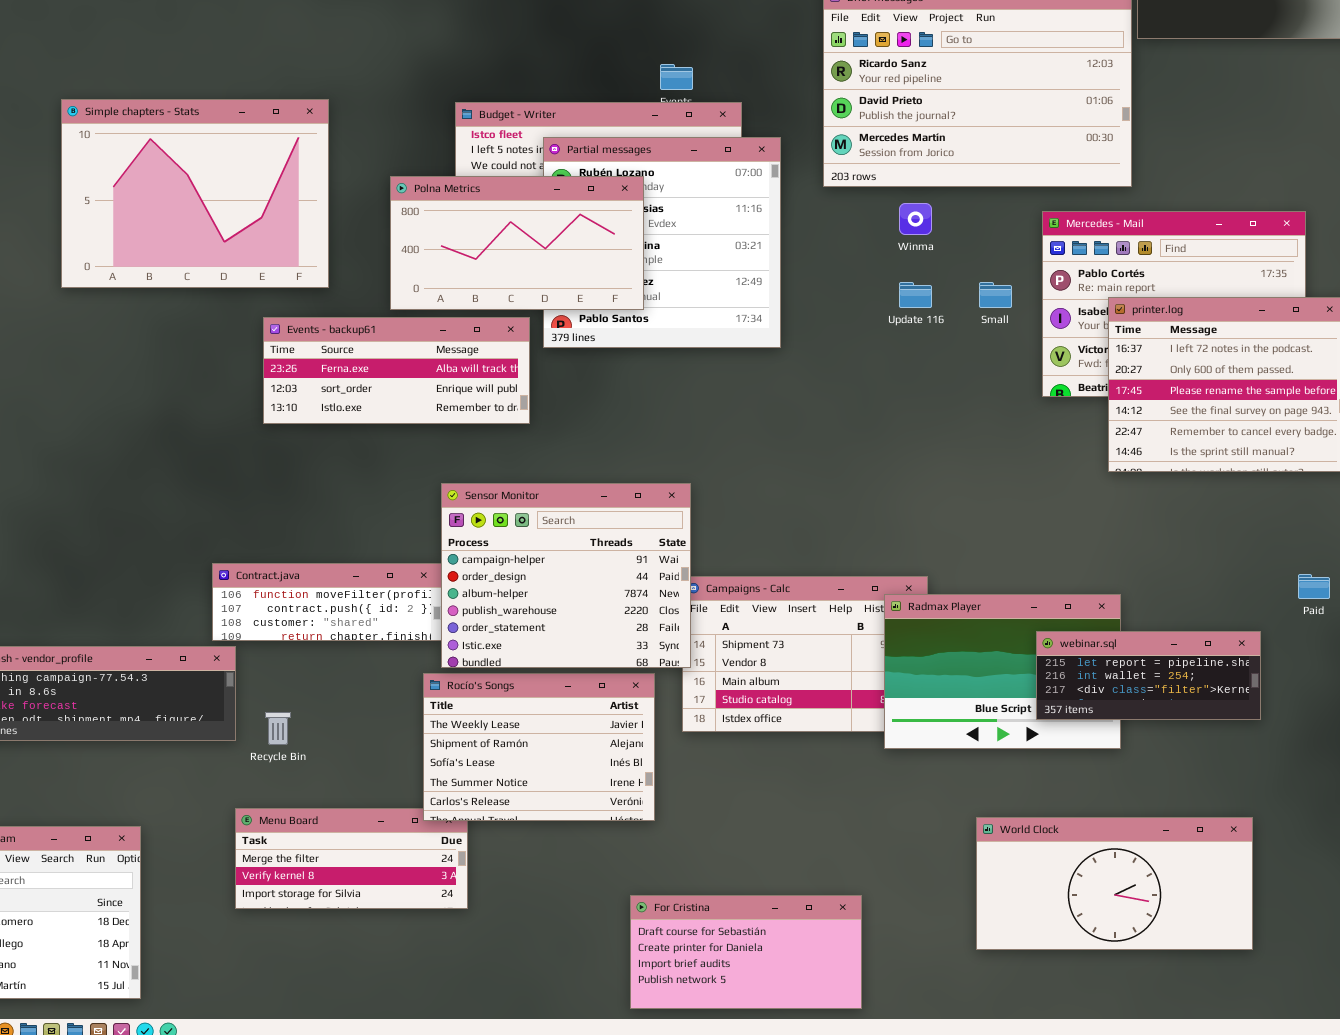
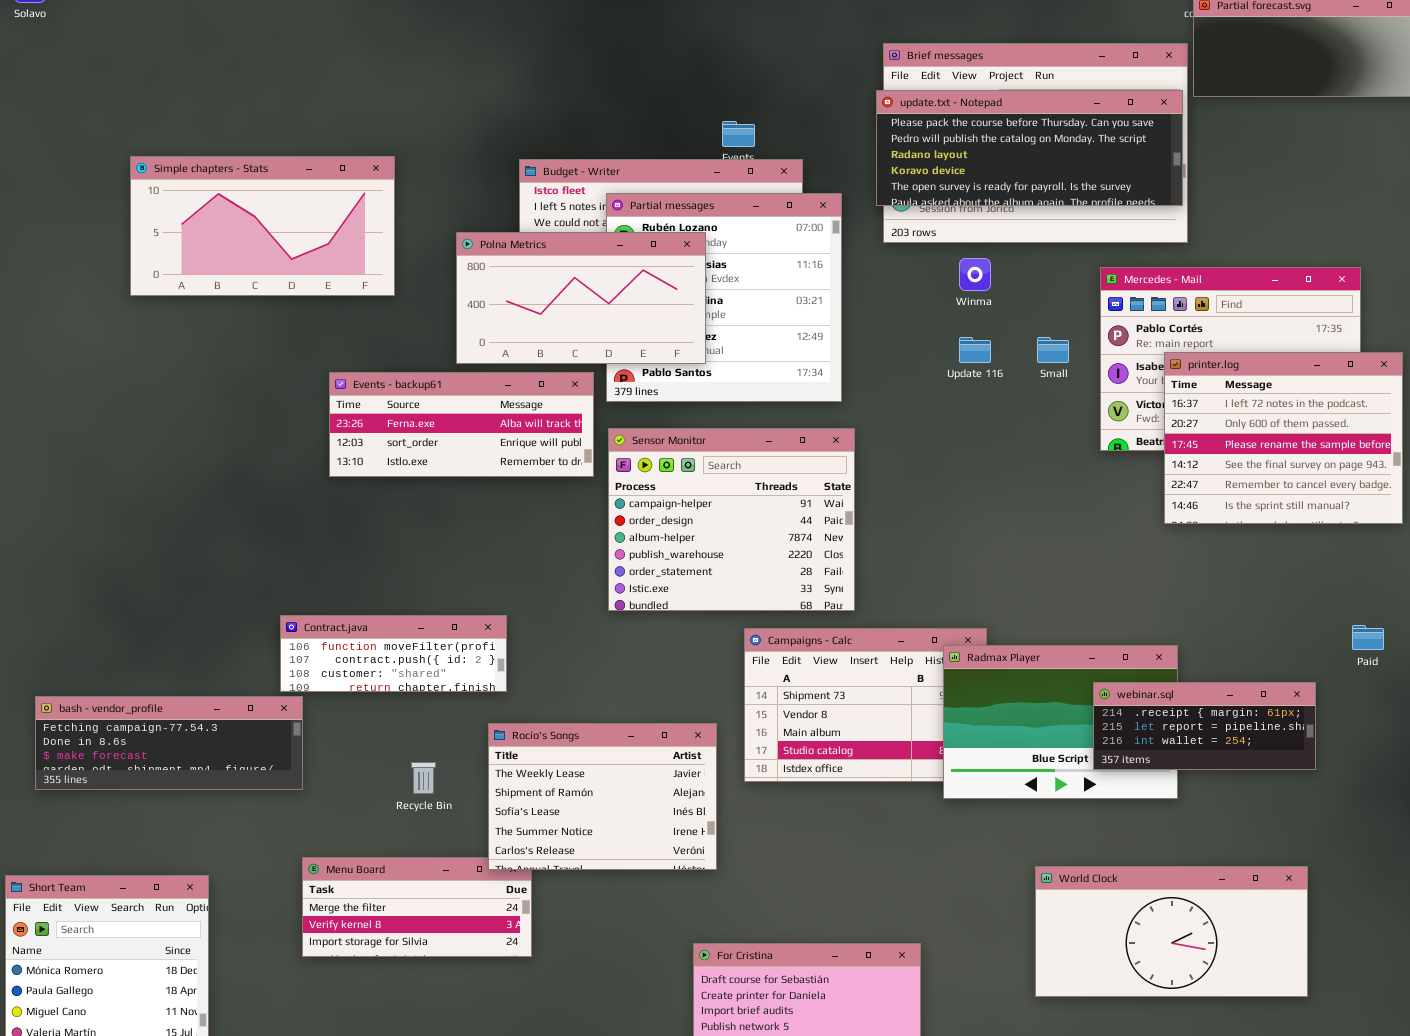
update.txt - Notepad: none -> [876,90,1183,206], opened
Simple chapters - Stats: [61,99,329,288] -> [130,156,395,296], resized
Sensor Monitor: [441,483,691,668] -> [608,428,855,611], moved
webinar.sql: [1036,631,1261,720] -> [1093,682,1316,770], scrolled up 1 row
Recycle Bin: [265,712,291,745] -> [411,762,436,794], moved

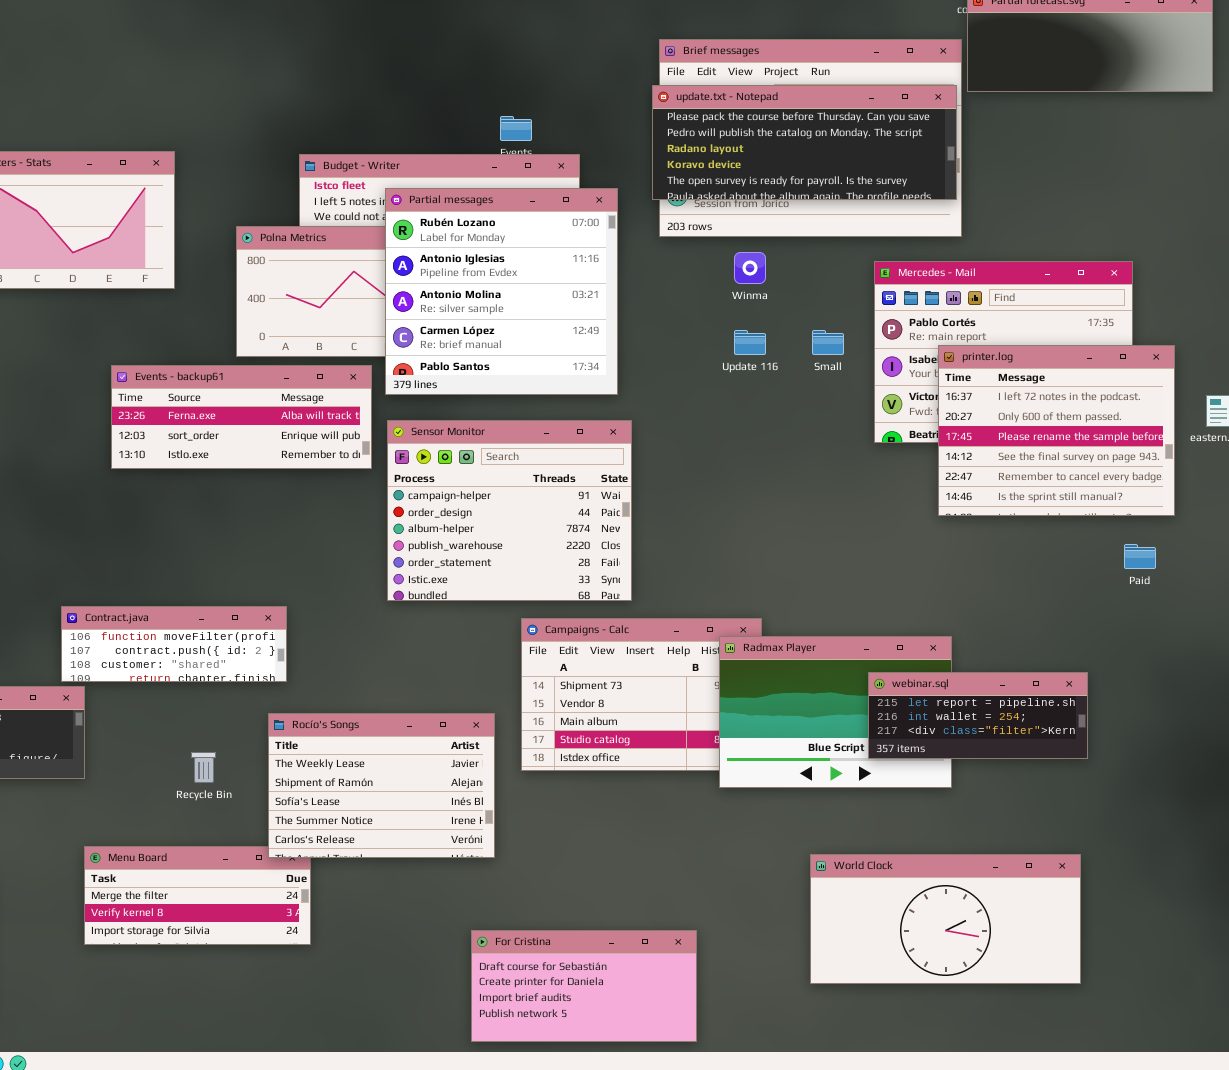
Partial messages: [606,193,842,402] -> [385,188,618,395], raised
Paid: [1352,625,1384,650] -> [1124,544,1156,569], moved
webinar.sql: [1093,682,1316,770] -> [868,672,1088,759], scrolled down 1 row

